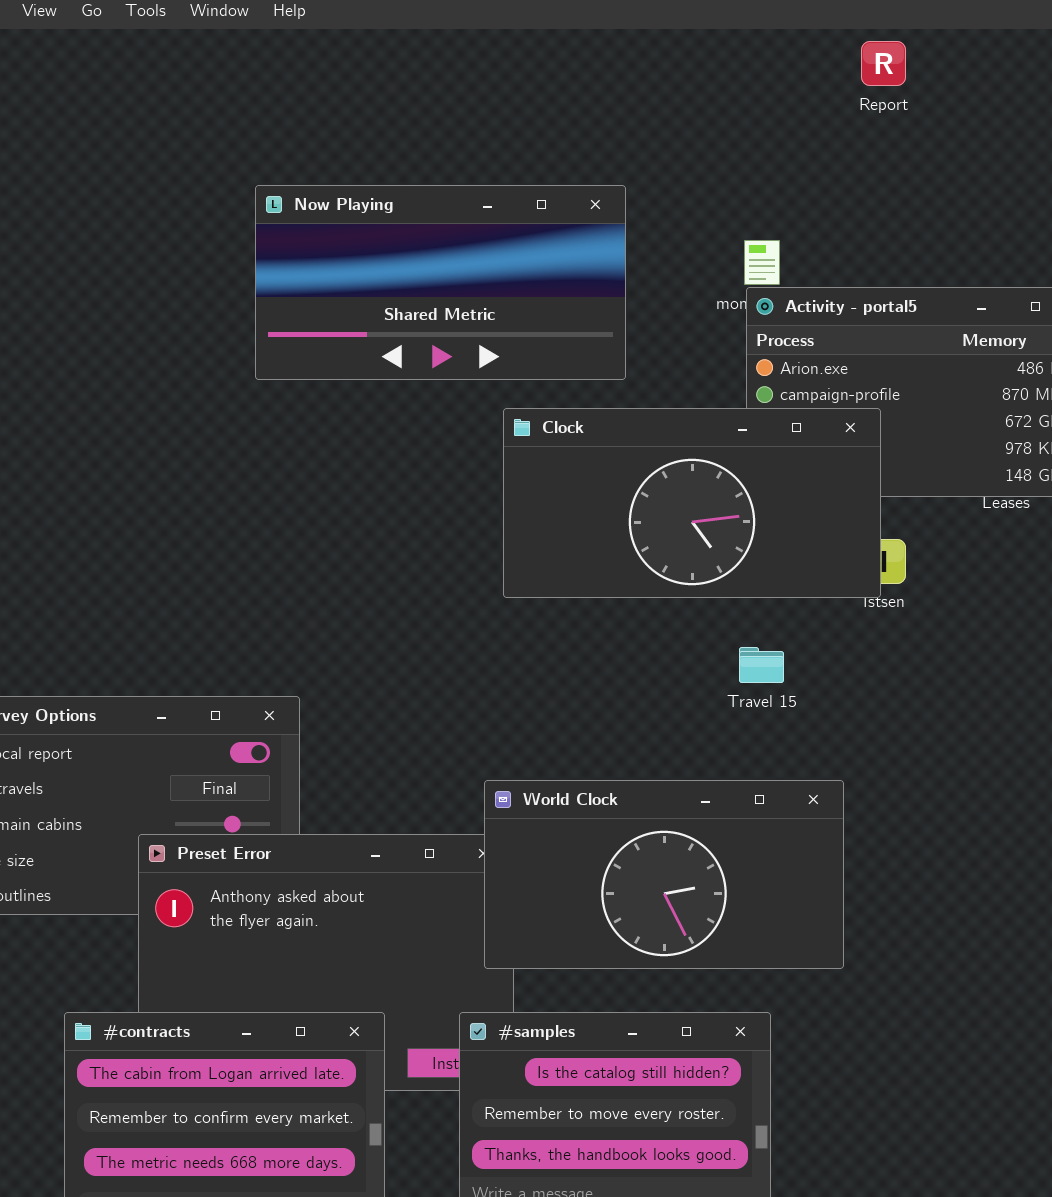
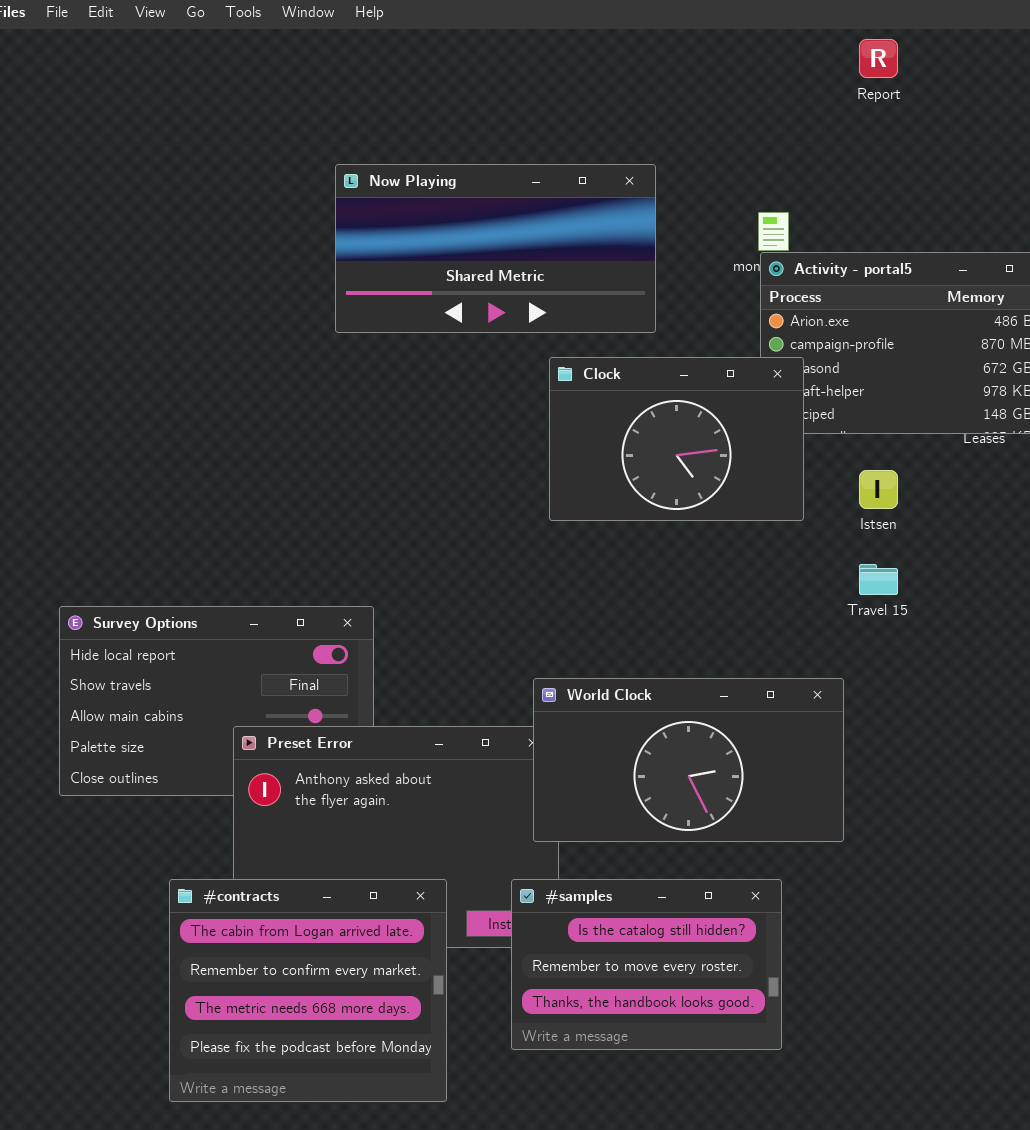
Clock: [503,408,881,598] -> [549,357,804,521], resized
Travel 15: [739,647,784,683] -> [859,564,898,595], moved

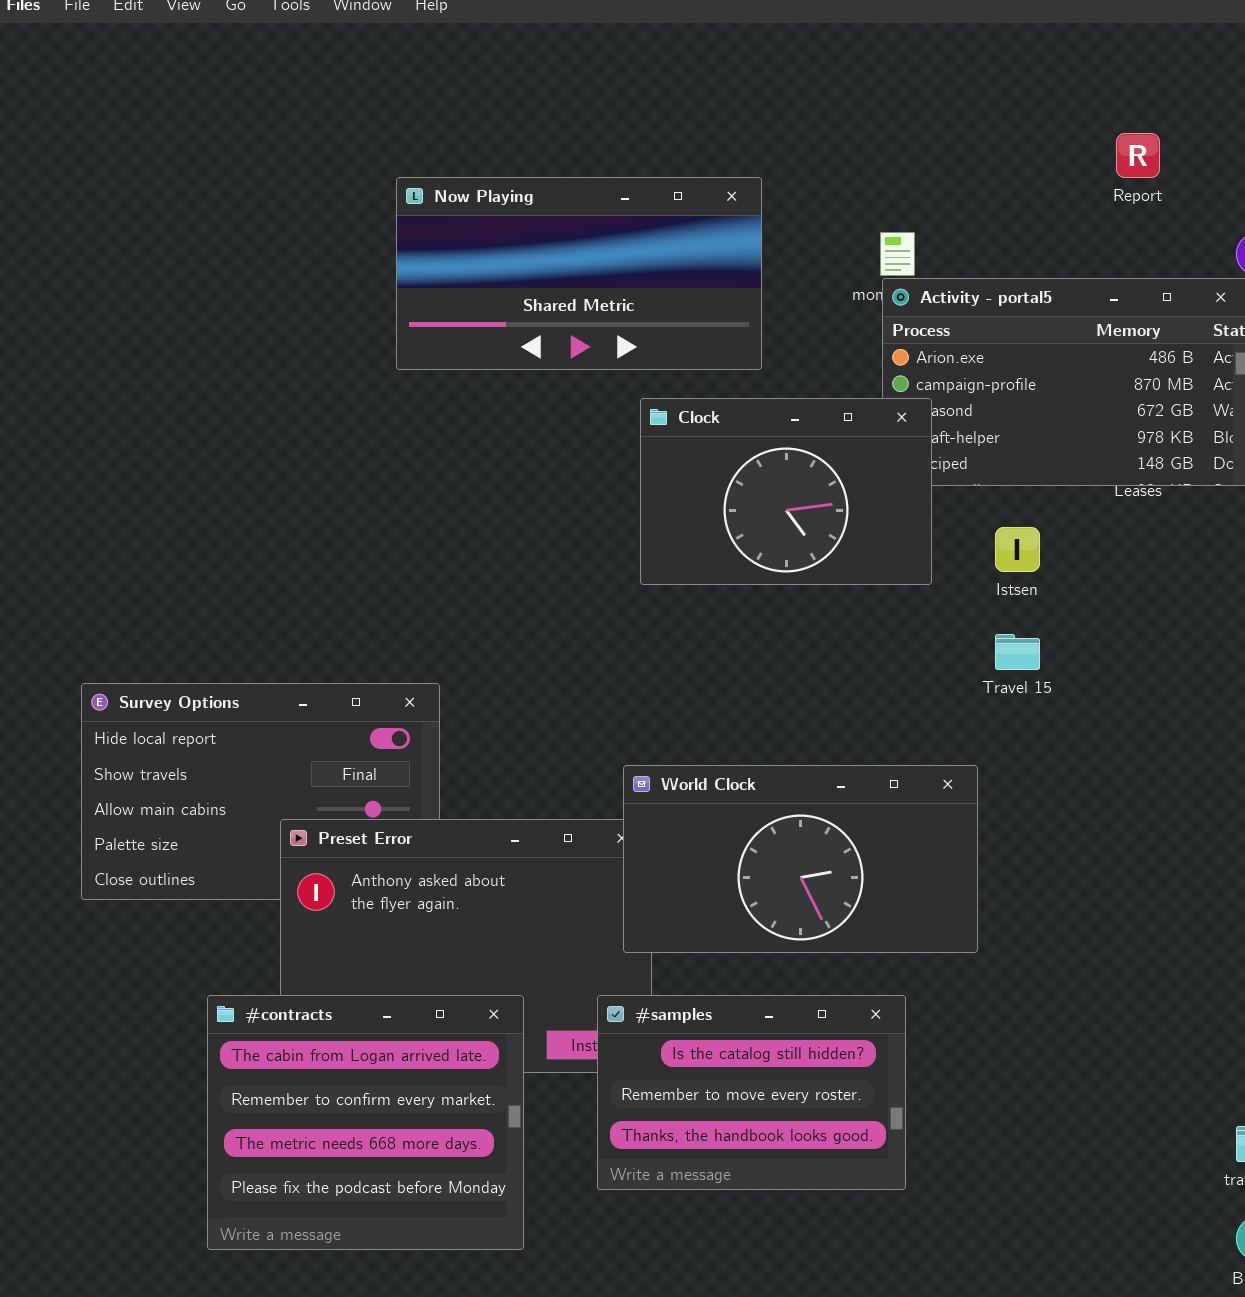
Report: [859,39,898,78] -> [1116,133,1160,178], moved

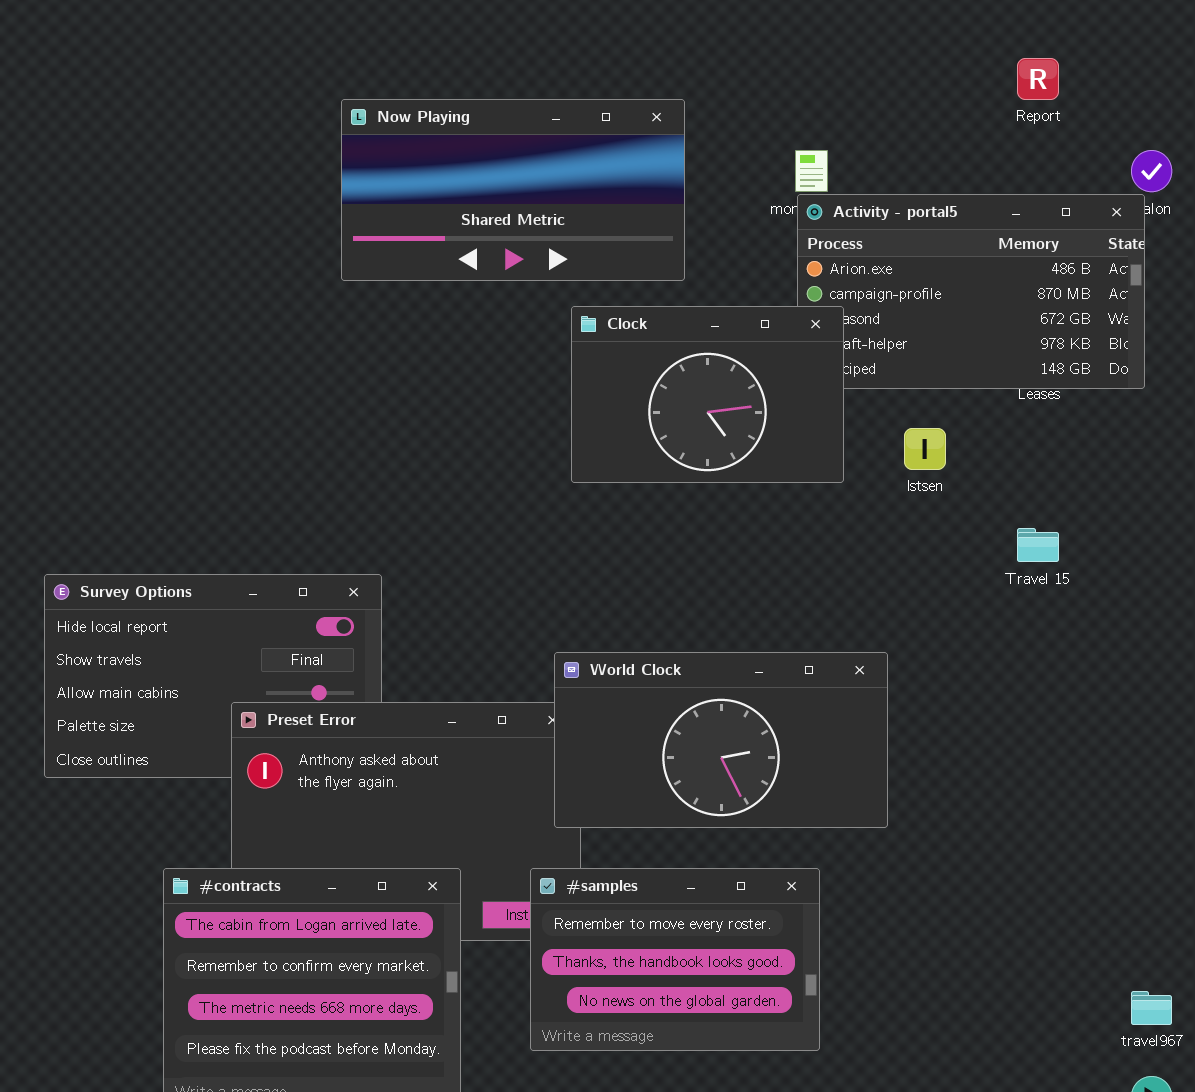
Travel 15: [995,634,1040,670] -> [1017,528,1059,562], moved
#samples: [597,995,906,1190] -> [530,868,820,1051], scrolled down 1 row

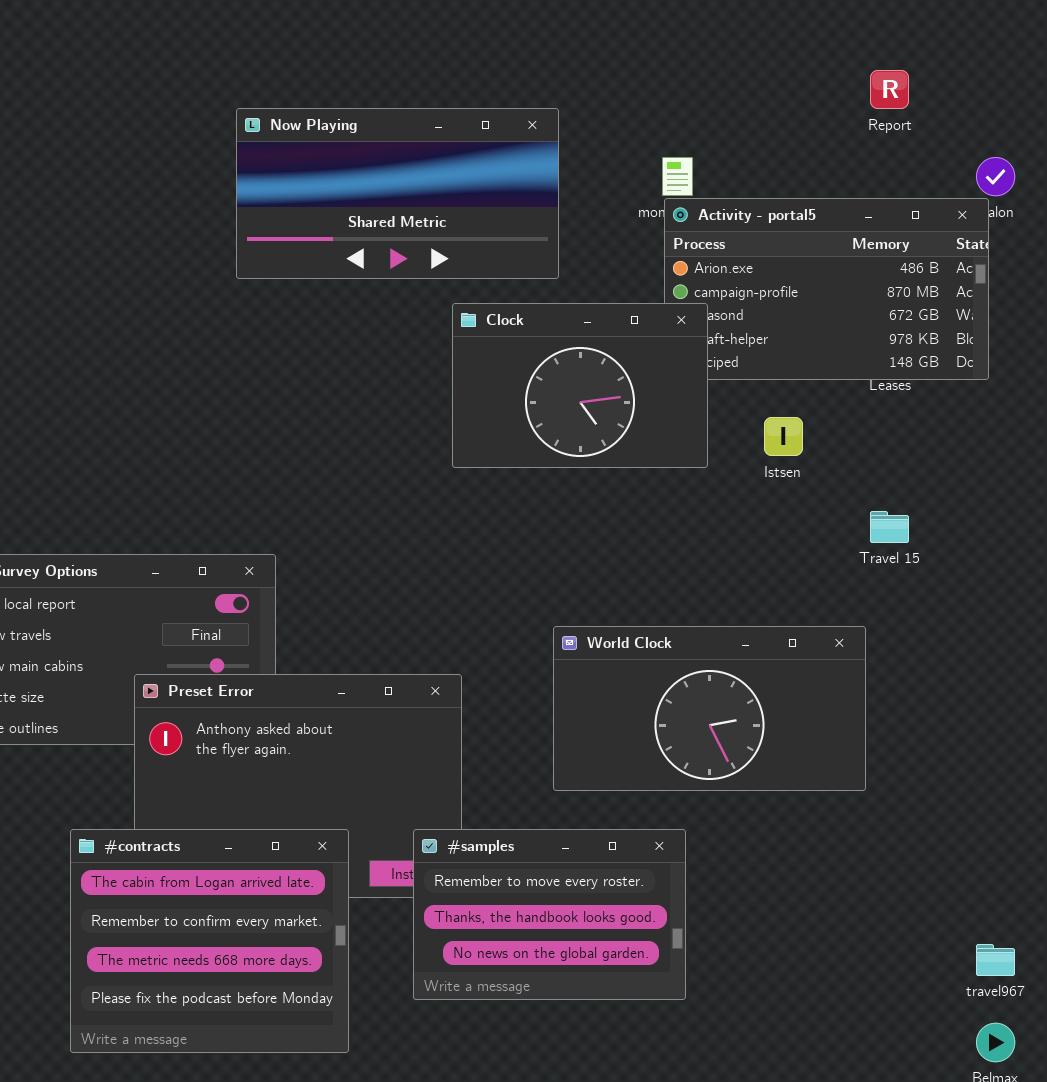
World Clock: [554,652,888,828] -> [553,626,866,791], moved

